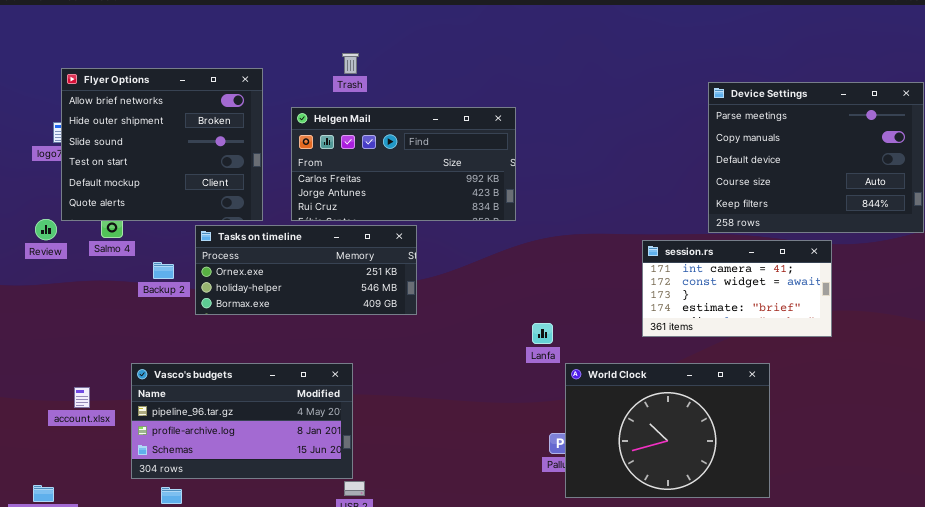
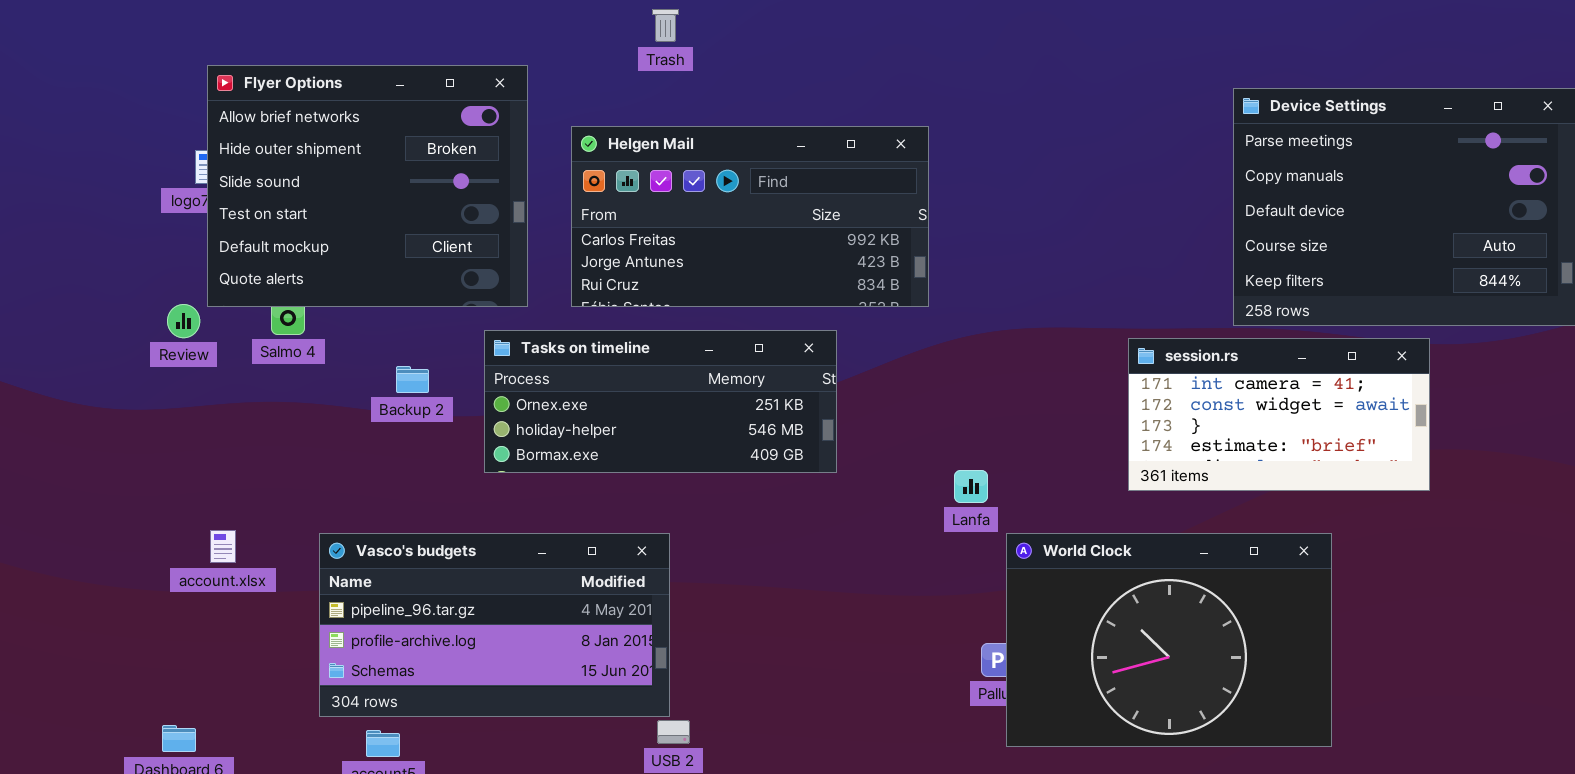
Trash: [342,53,359,74] -> [652,9,679,42], moved
Tasks on timeline: [195,225,417,315] -> [484,330,837,473], moved
Backup 2: [153,262,174,279] -> [396,366,429,393], moved
account.xlsx: [74,387,90,408] -> [210,530,236,563], moved

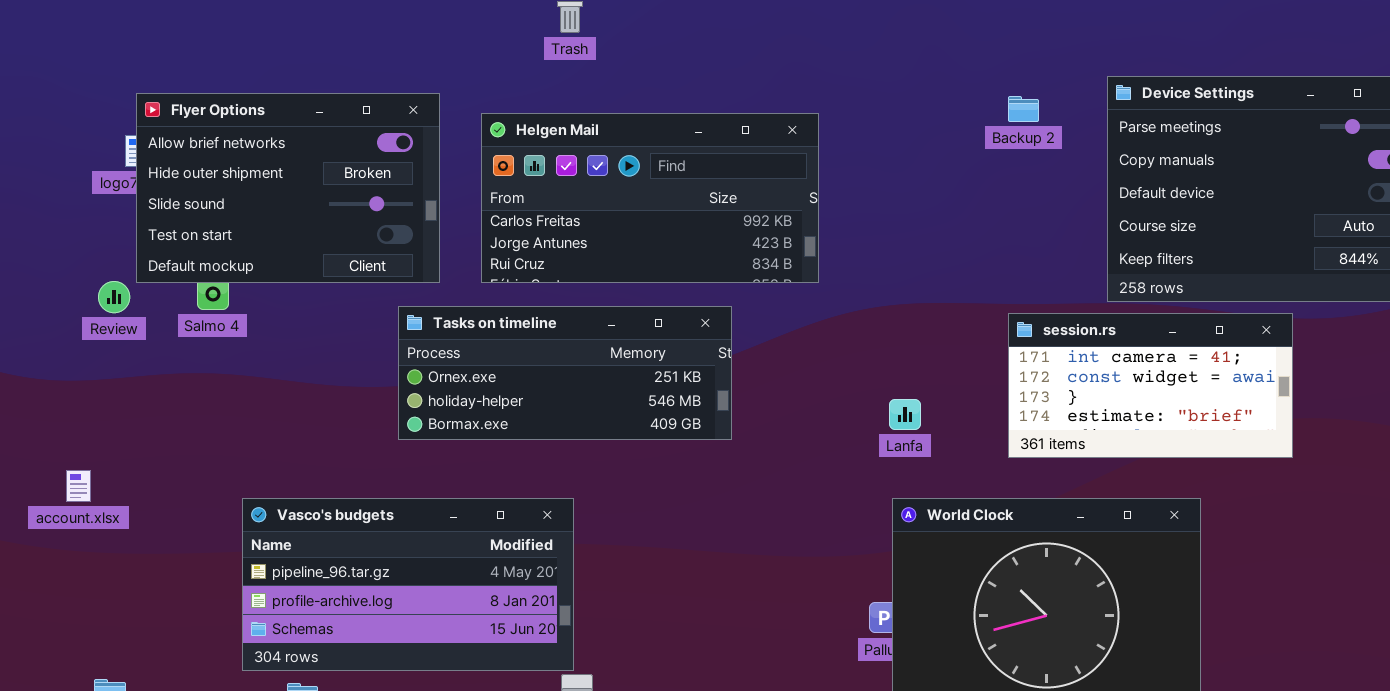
Flyer Options: [207,65,528,307] -> [136,93,440,283], resized
Backup 2: [396,366,429,393] -> [1008,96,1039,122], moved
Lanfa: [954,470,988,503] -> [889,399,921,430], moved
account.xlsx: [210,530,236,563] -> [66,470,91,502], moved

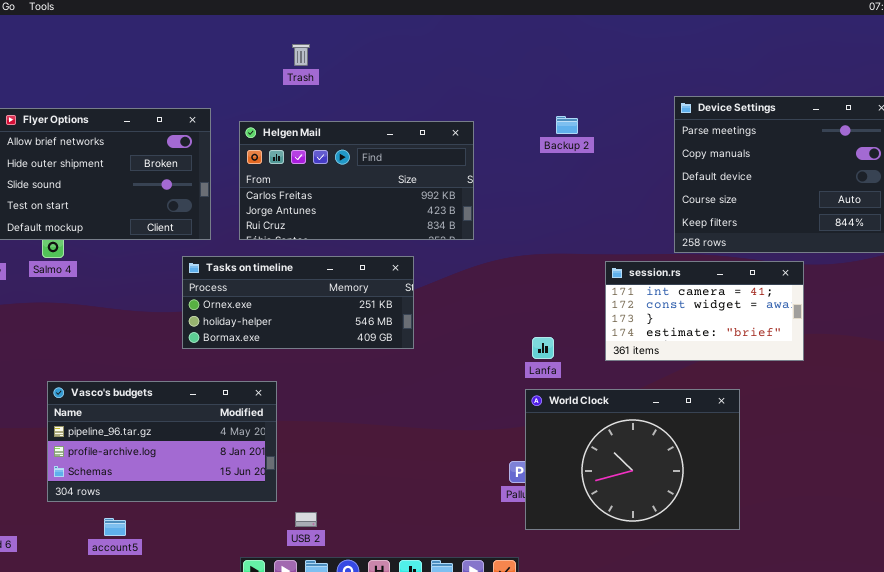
Backup 2: [1008,96,1039,122] -> [556,116,578,134], moved
Lanfa: [889,399,921,430] -> [532,337,554,359], moved
Vasco's budgets: [242,498,574,671] -> [47,381,277,502], moved

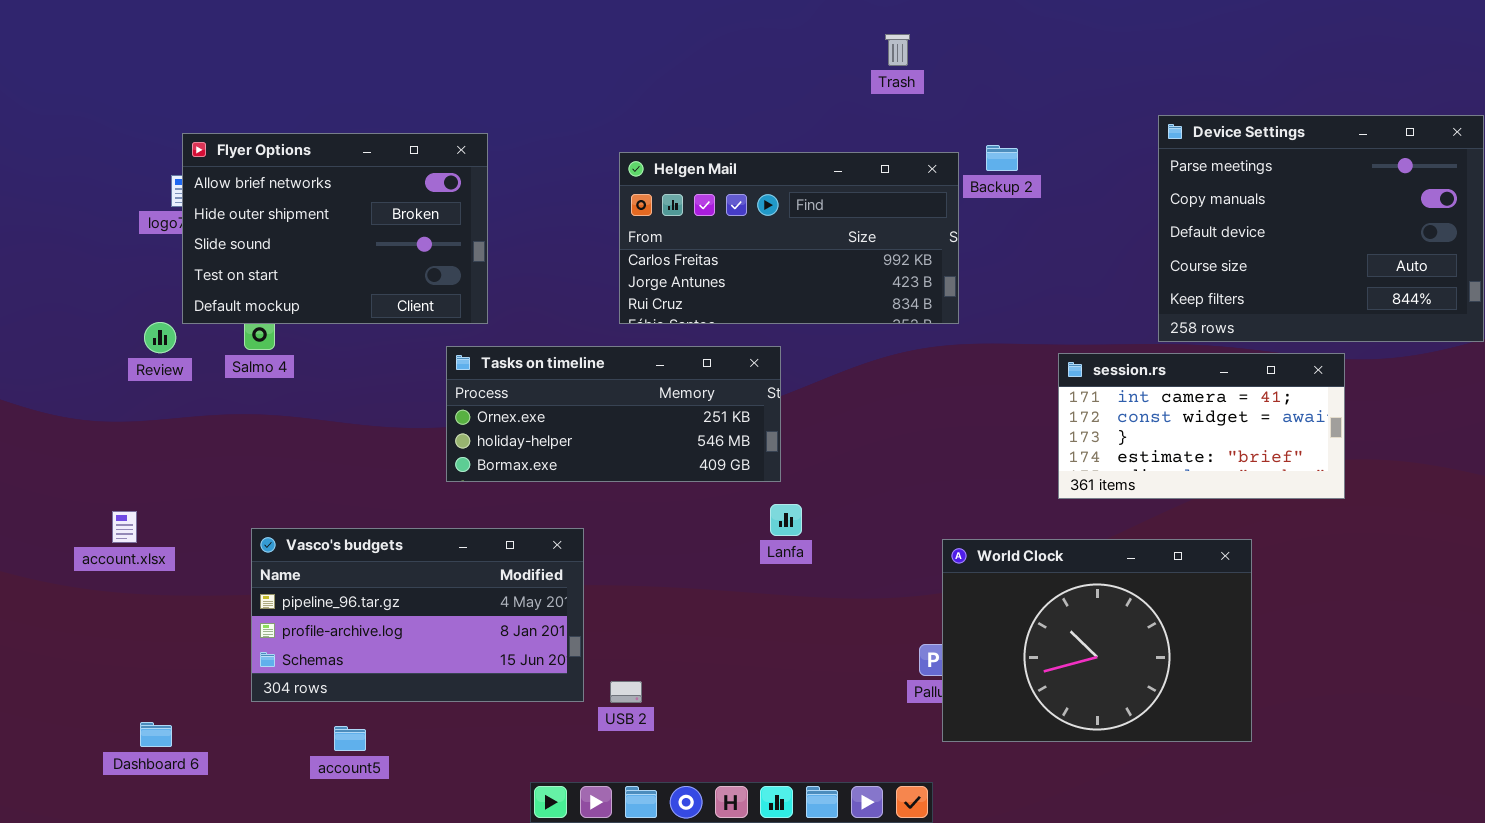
Trash: [292,44,310,66] -> [885,34,910,66], moved
Helgen Mail: [239,121,474,240] -> [619,152,959,324], moved
Lanfa: [532,337,554,359] -> [770,504,802,536], moved
USB 2: [295,512,317,527] -> [610,681,642,703], moved

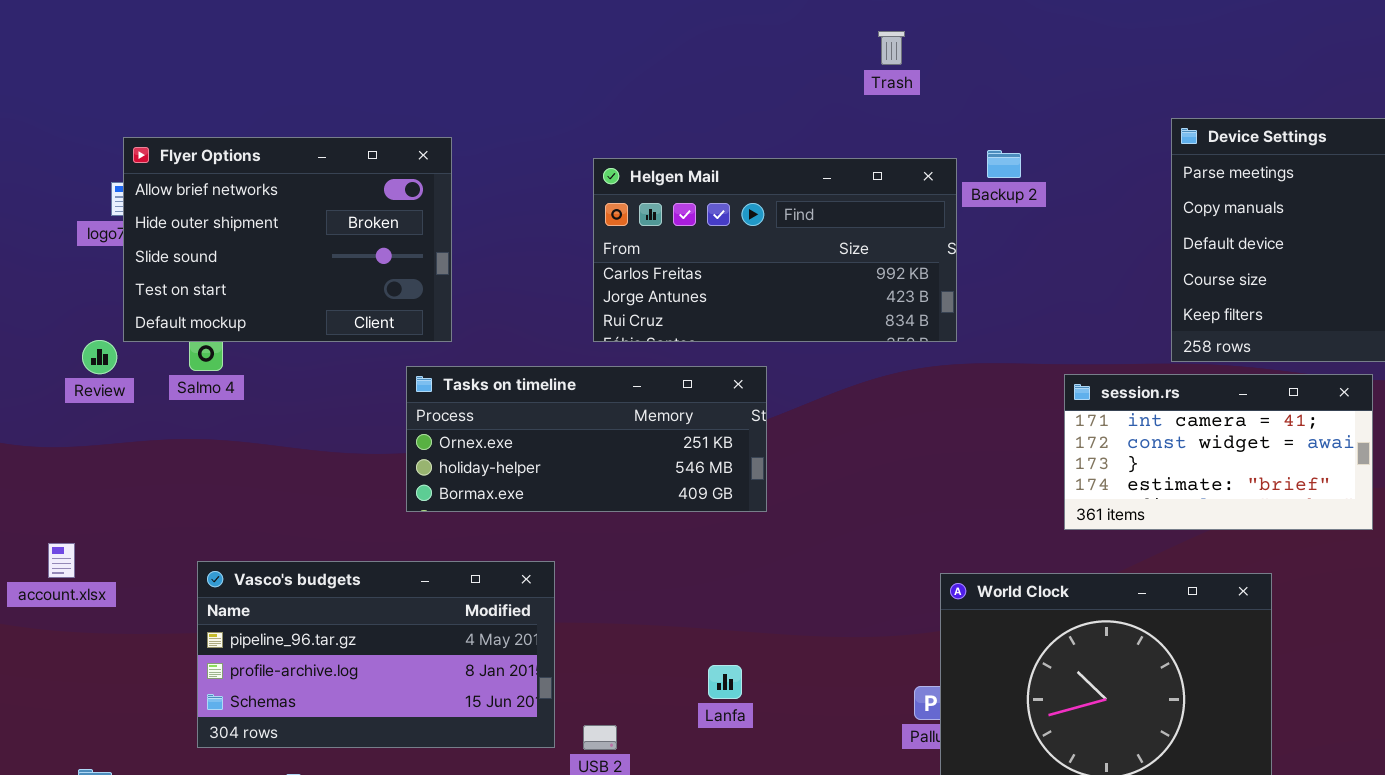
Lanfa: [770,504,802,536] -> [708,665,742,699], moved

